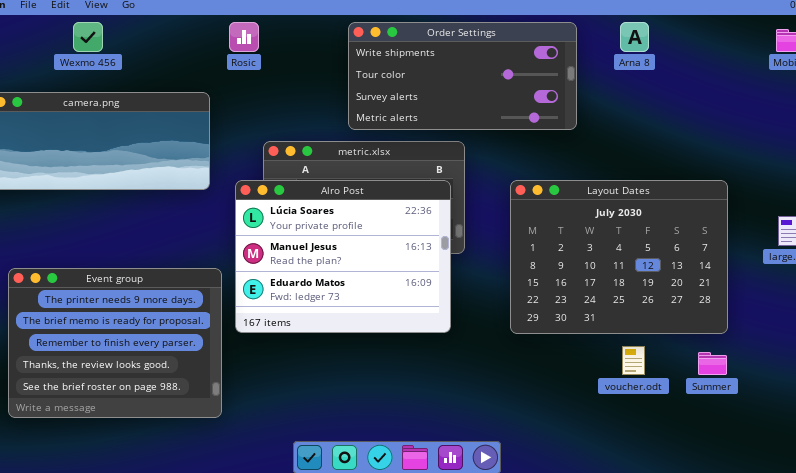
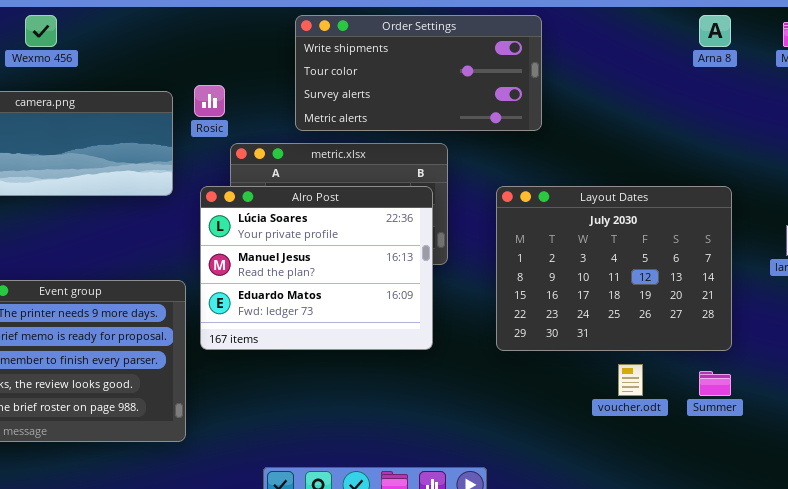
Rosic: [229,22,259,52] -> [194,85,225,117], moved
Order Settings: [348,22,577,130] -> [295,15,542,131], moved
Arna 8: [620,22,649,52] -> [699,15,731,47], moved

